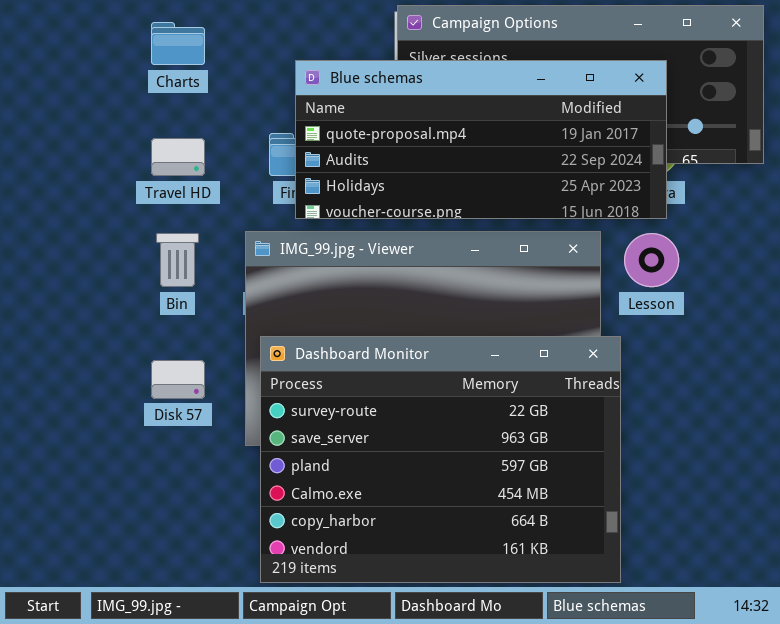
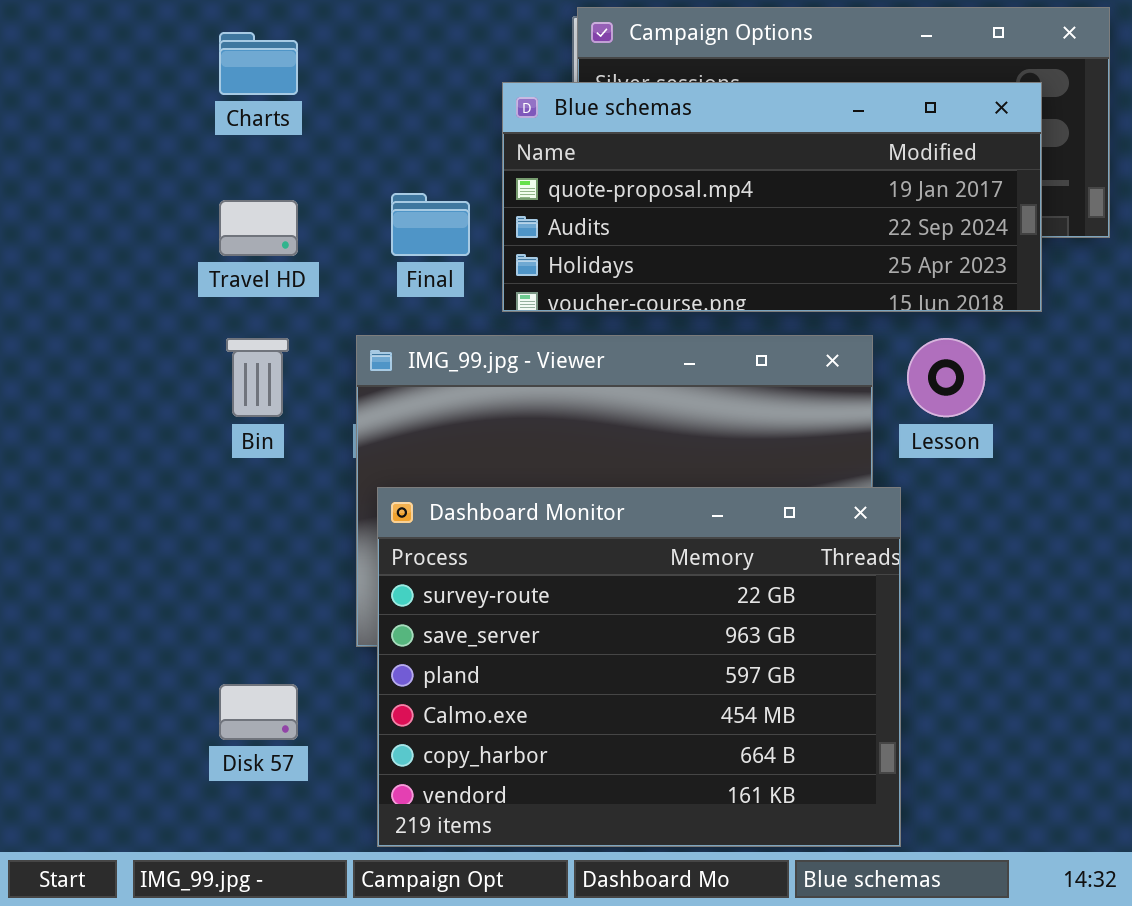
Blue schemas: [295,60,667,219] -> [502,82,1042,312], moved
Disk 57: [151,360,205,399] -> [219,684,298,740], moved

